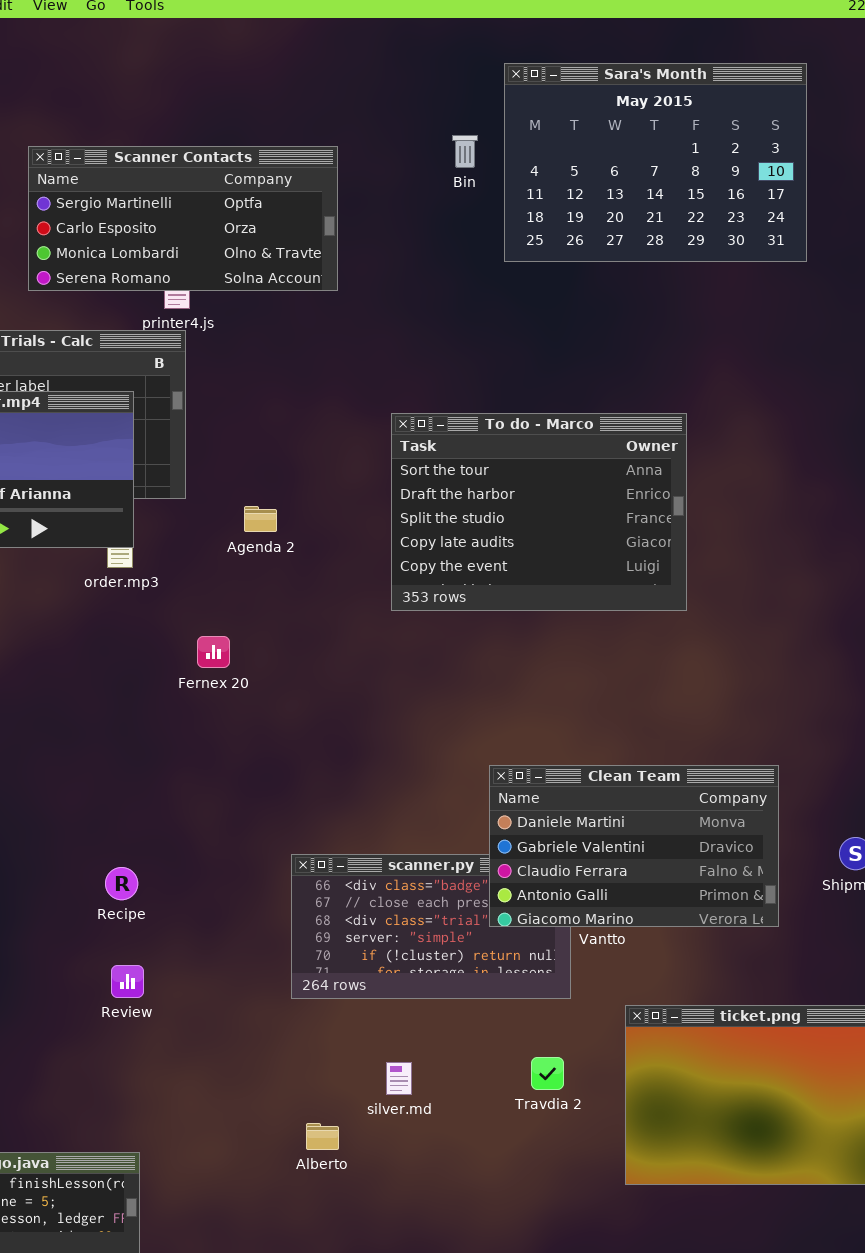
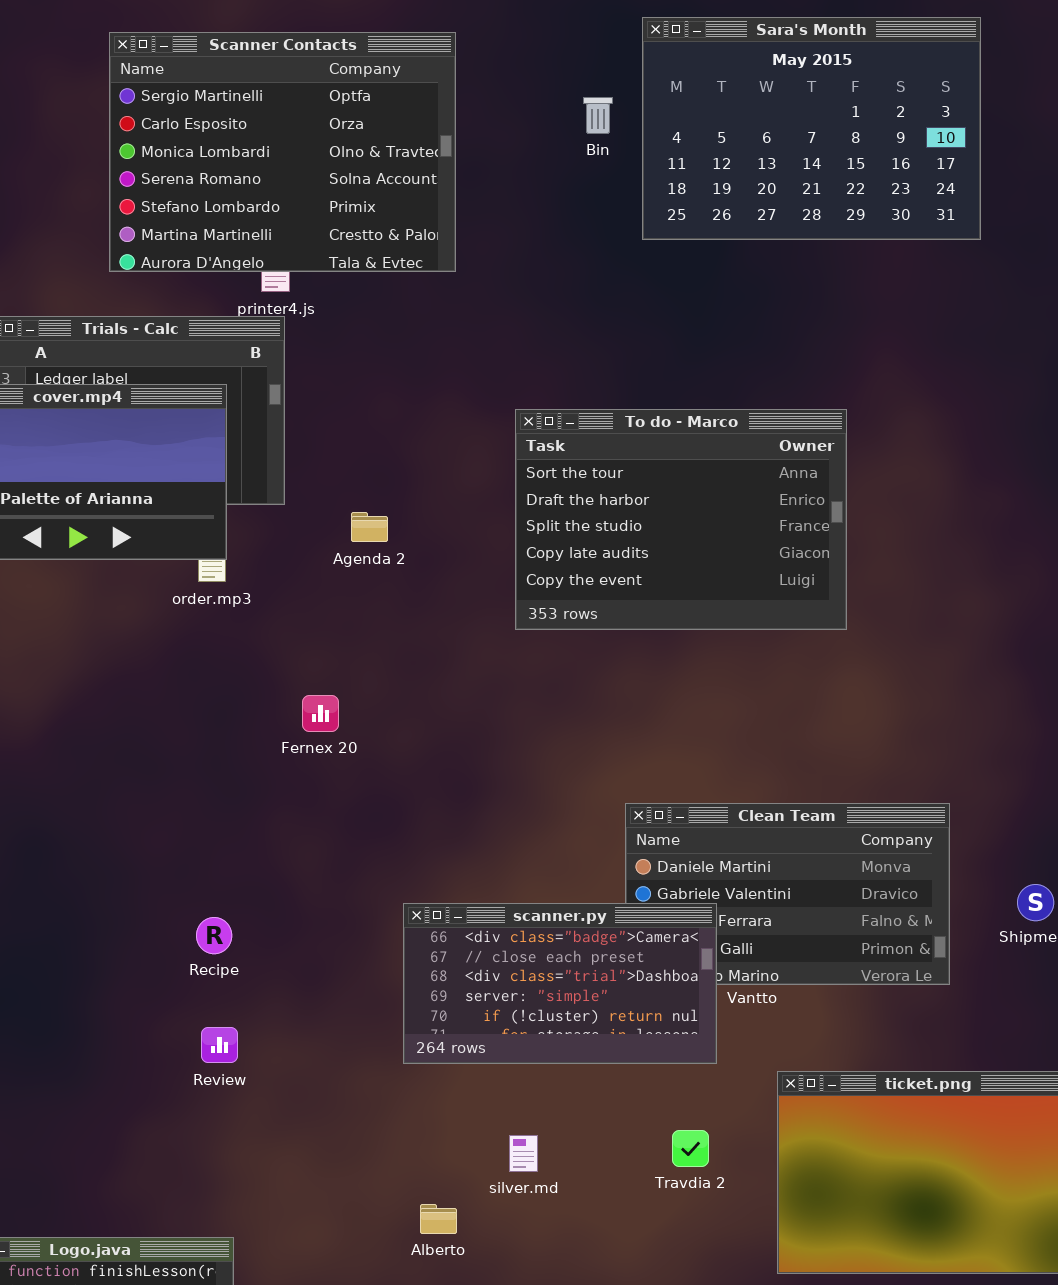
Scanner Contacts: [28,146,338,291] -> [109,32,456,272], resized
Fernex 20: [197,636,230,668] -> [302,695,339,732], moved
scanner.py: [291,854,571,999] -> [403,903,717,1064], raised

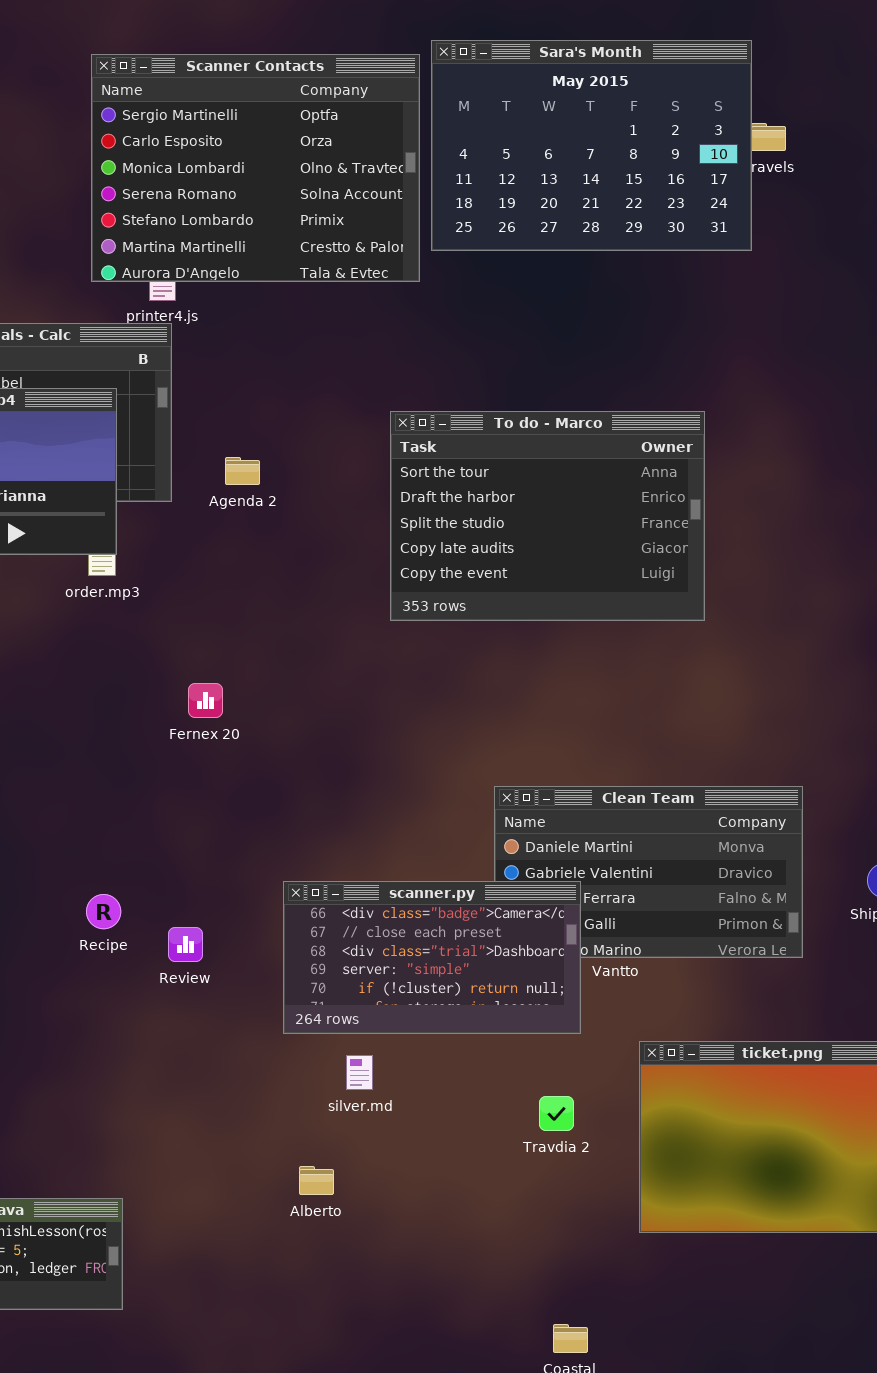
Sara's Month: [642,17,981,240] -> [431,40,752,251], moved
Scanner Contacts: [109,32,456,272] -> [91,54,420,282], moved
Agenda 2: [351,512,388,542] -> [225,457,260,485], moved
Review: [201,1027,238,1063] -> [168,927,203,962], moved
silver.md: [509,1135,538,1172] -> [346,1055,373,1090], moved

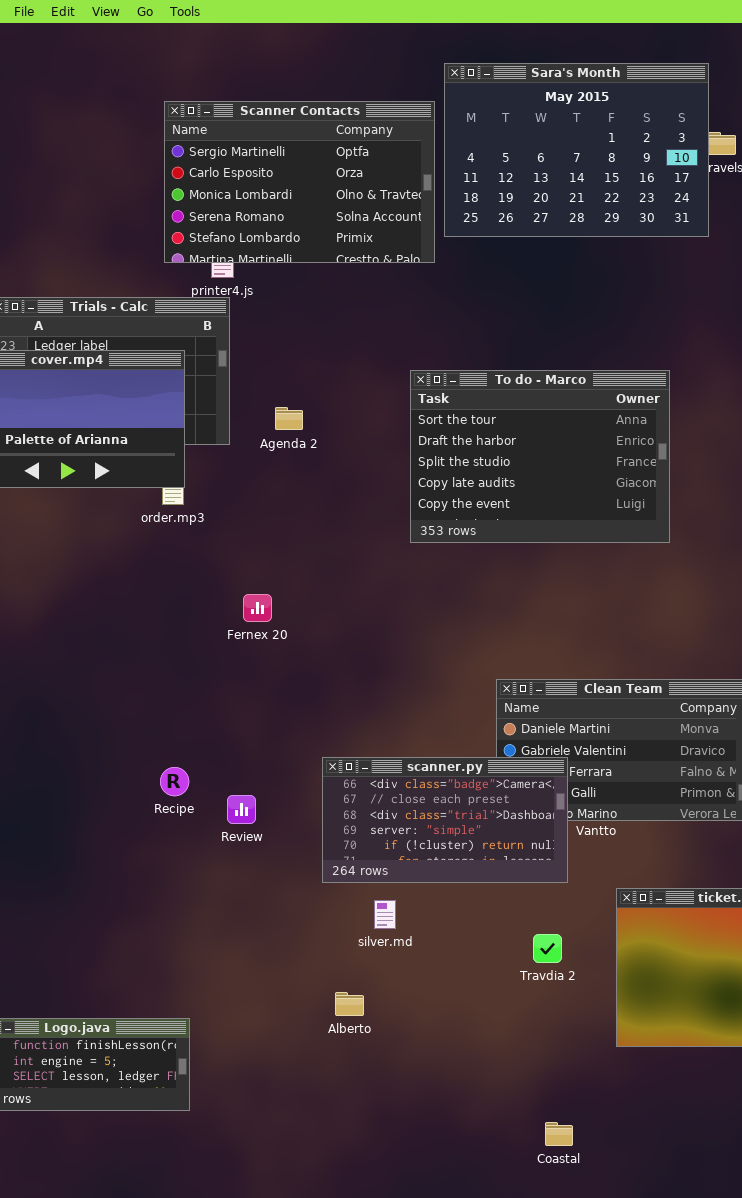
Scanner Contacts: [91,54,420,282] -> [164,101,435,263], resized

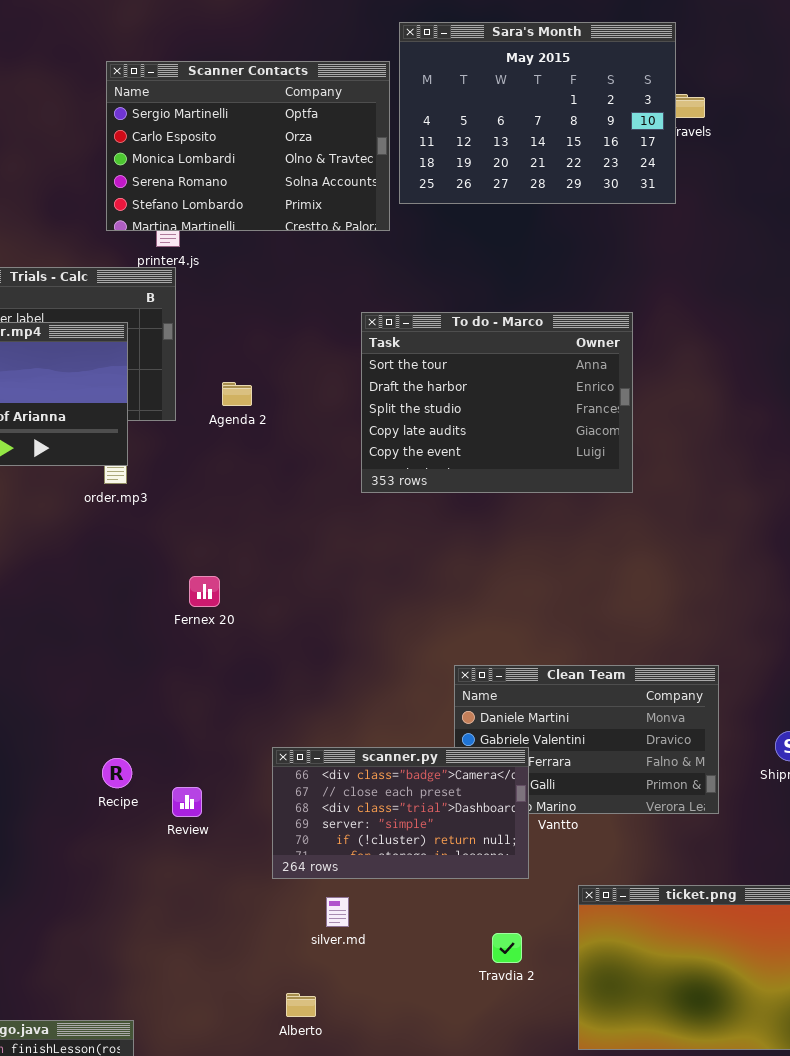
To do - Marco: [410,370,670,543] -> [361,312,633,493], moved

